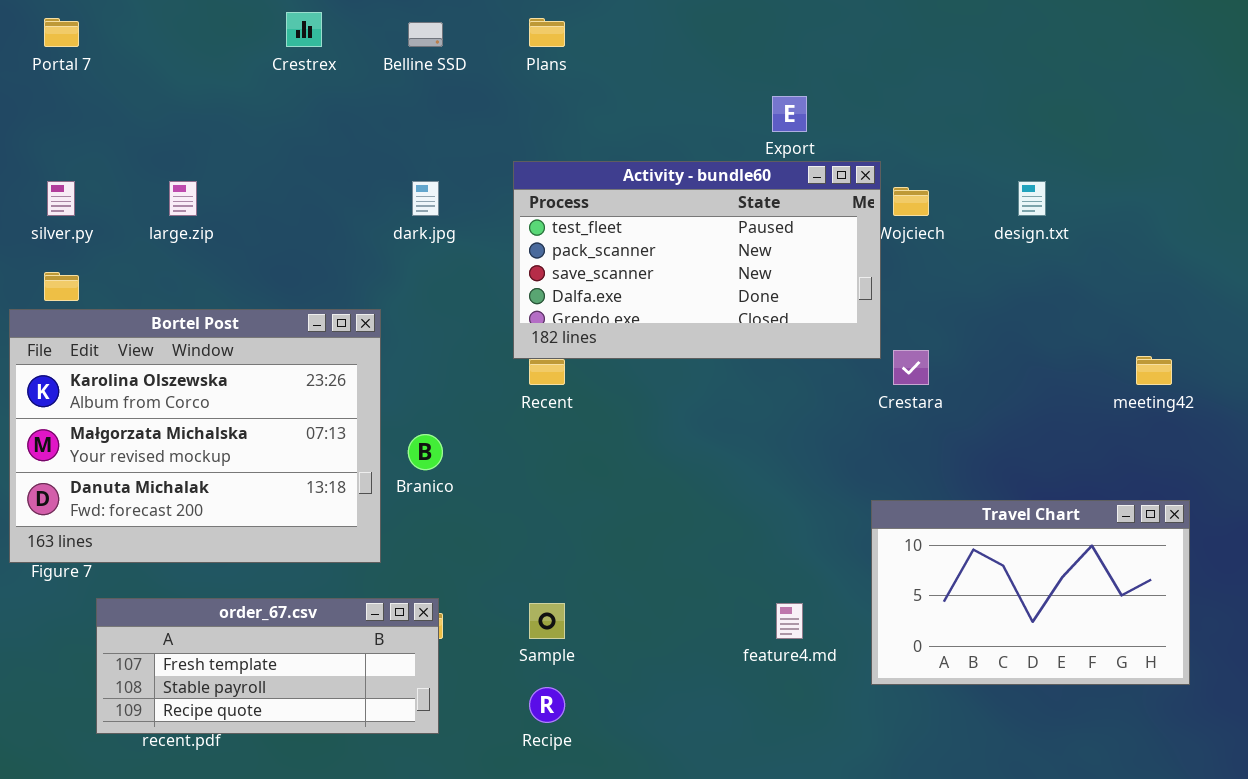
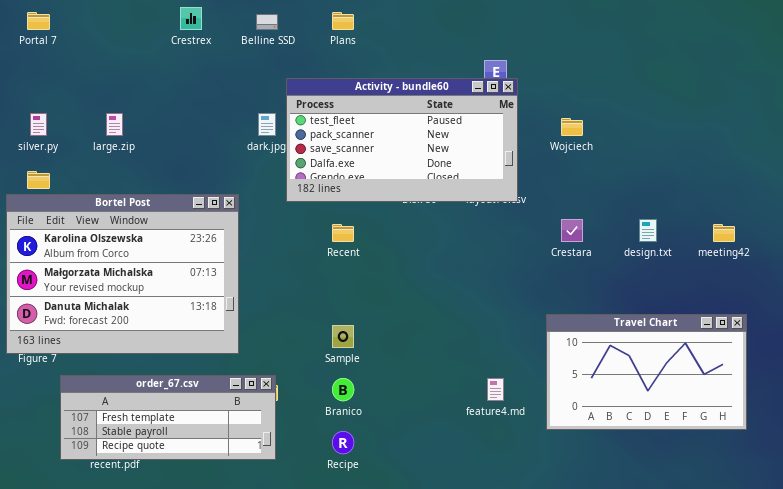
Activity - bundle60: [513,161,881,359] -> [286,78,518,202], moved
design.txt: [1018,181,1046,216] -> [639,219,657,242], moved
Branico: [408,434,443,470] -> [332,378,354,401], moved
Sample: [529,603,565,639] -> [332,325,354,348], moved

